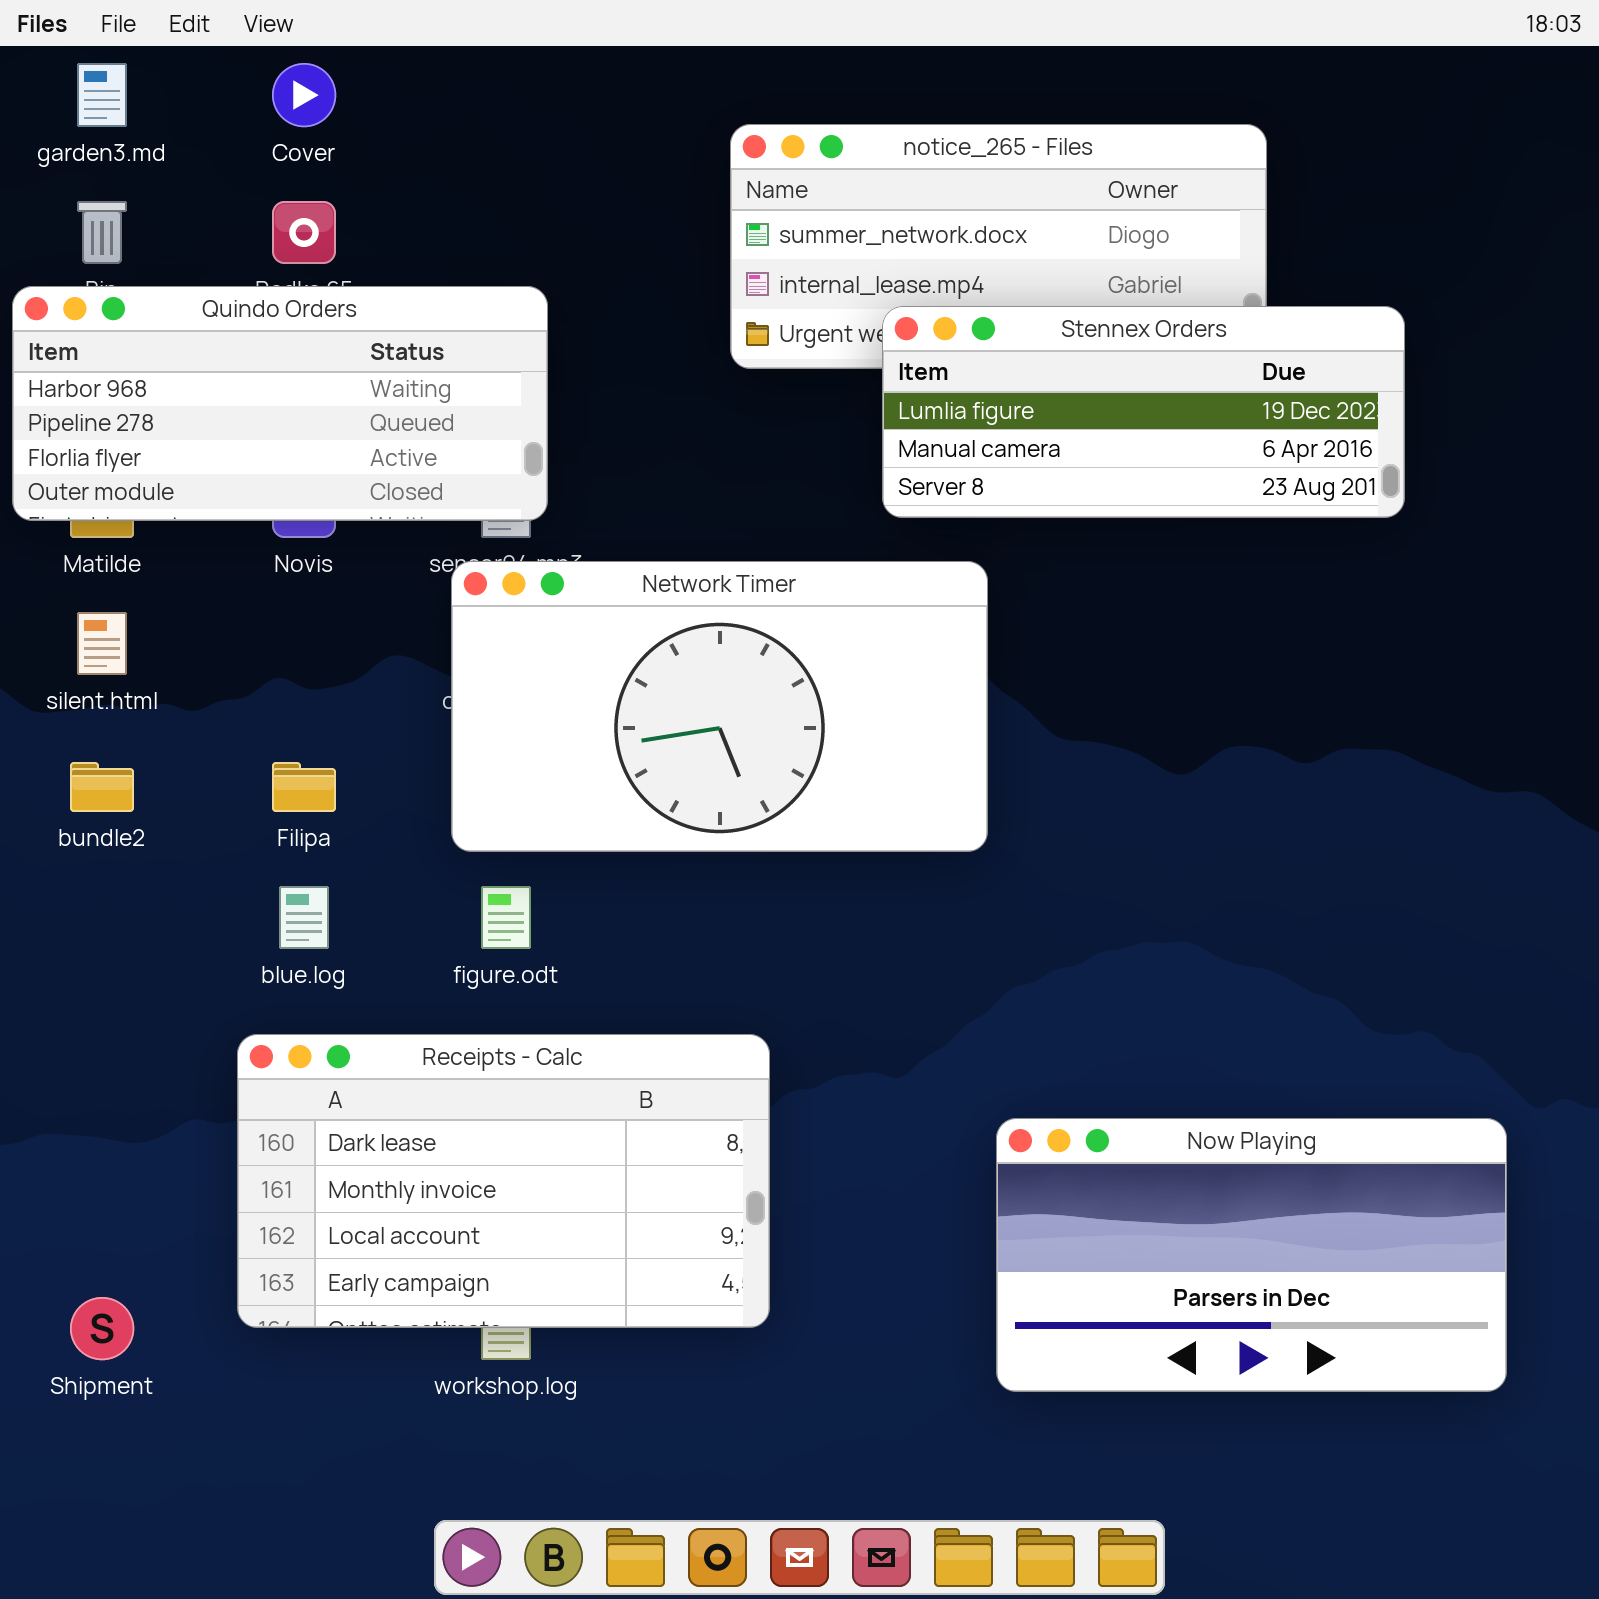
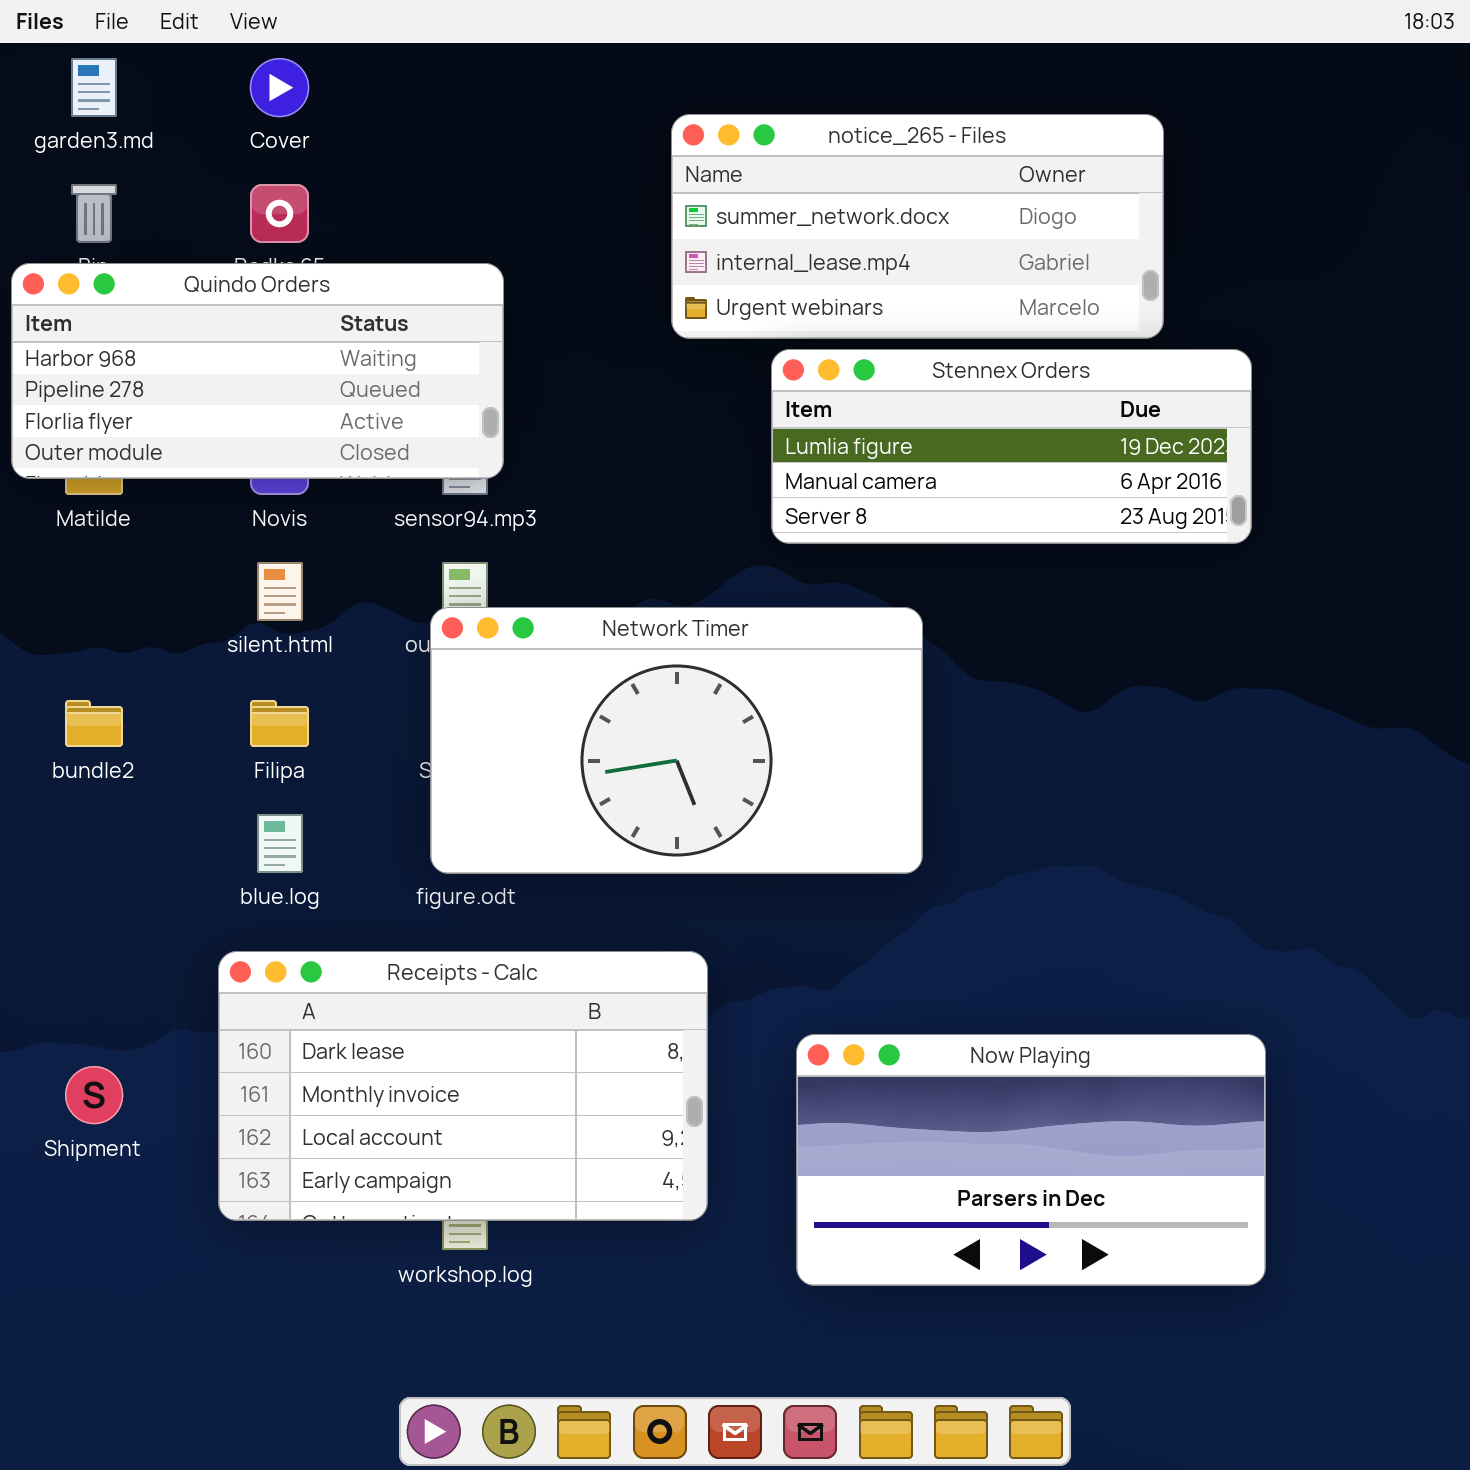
Stennex Orders: [882,306,1405,518] -> [771,349,1252,544], moved
Network Timer: [451,561,988,852] -> [430,607,923,874], moved
silent.html: [77,612,127,675] -> [257,562,303,621], moved
Now Playing: [996,1118,1507,1392] -> [796,1034,1266,1286], moved
Shipment: [70,1297,134,1360] -> [65,1066,123,1124], moved

